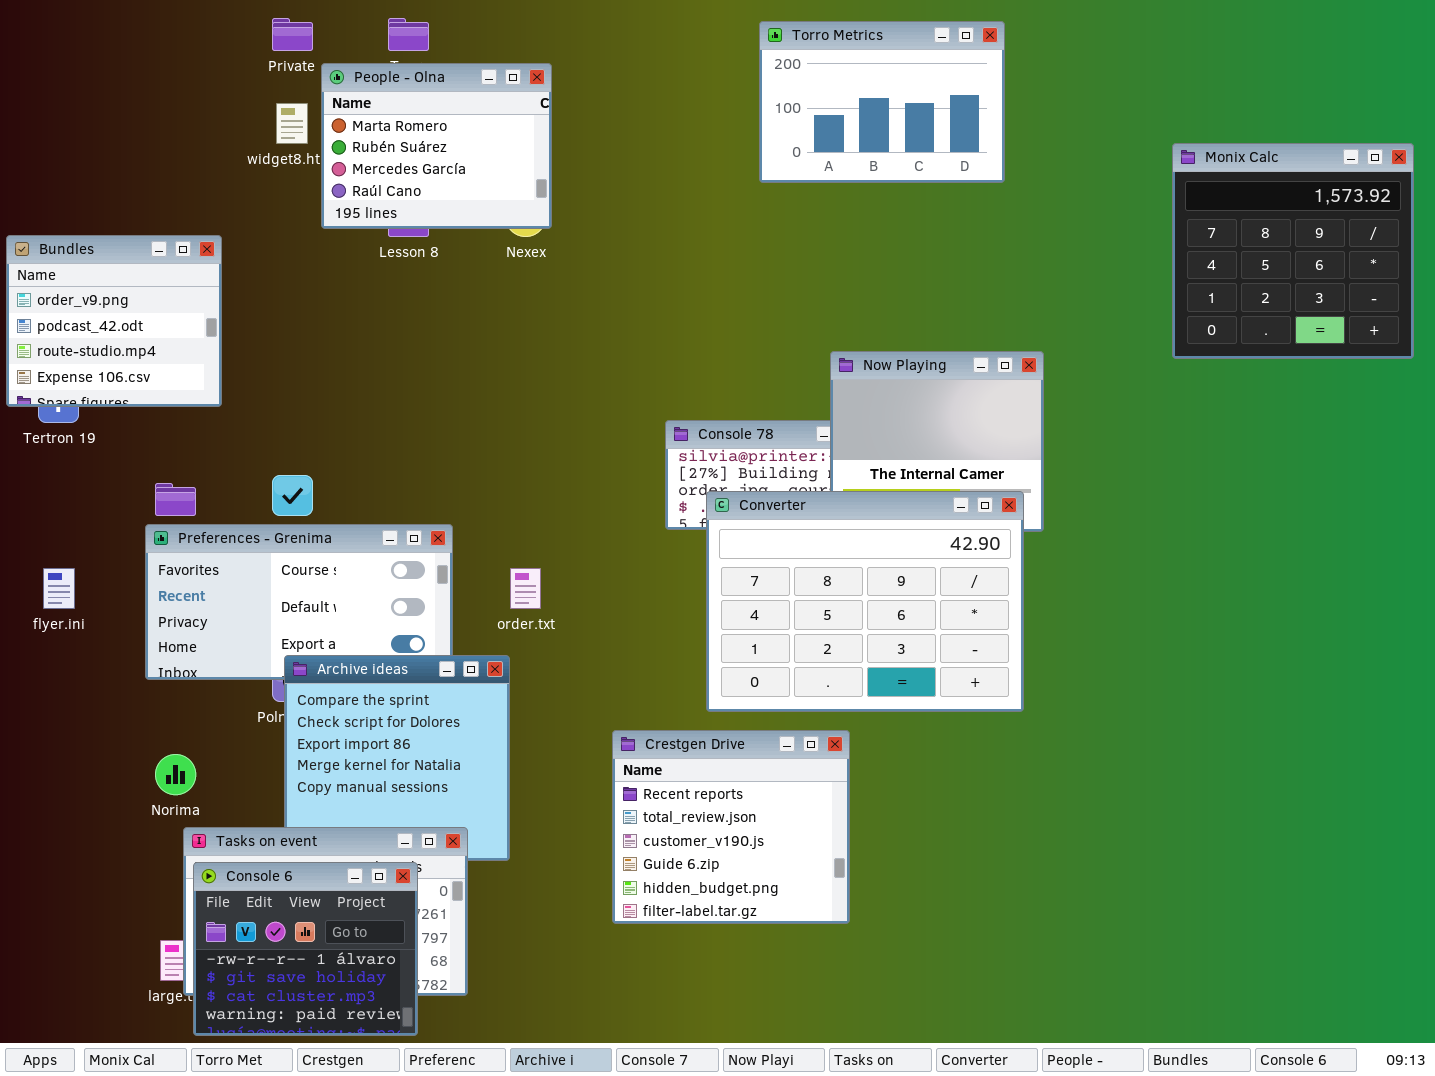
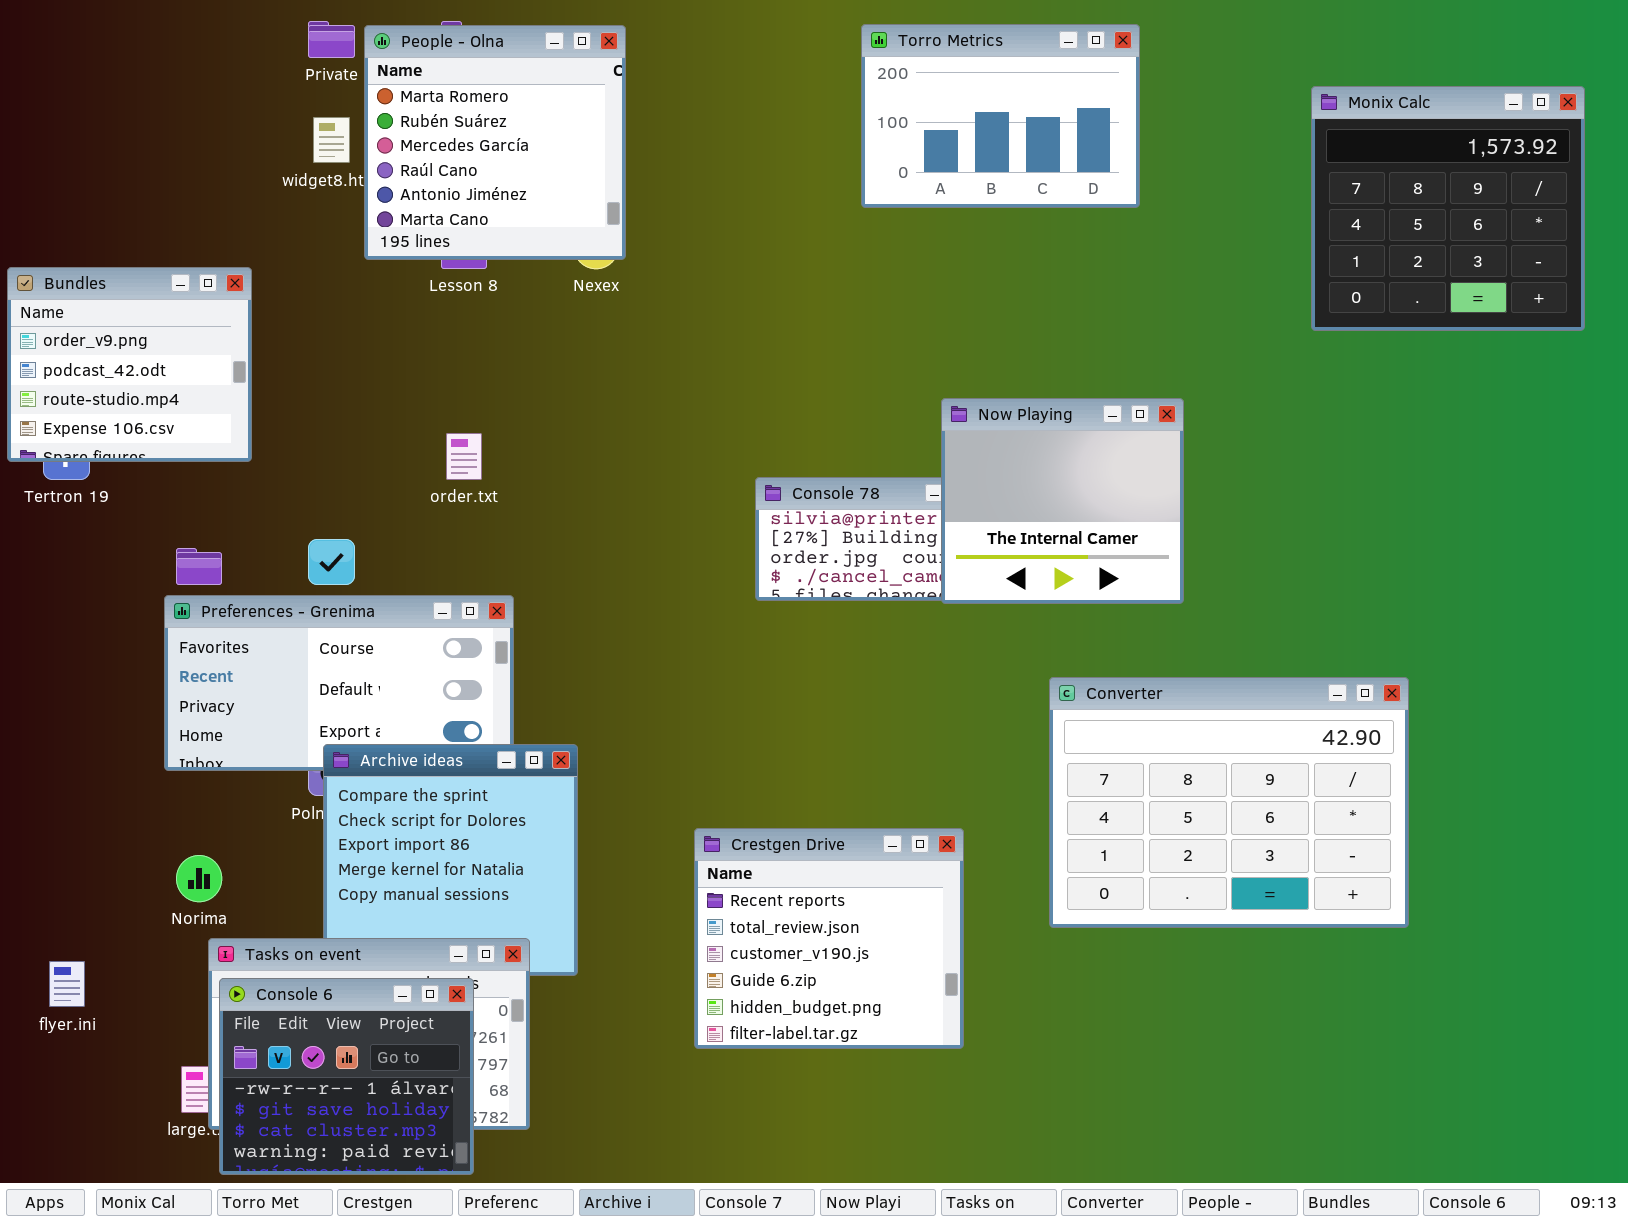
People - Olna: [321,63,552,229] -> [364,25,626,260], resized
Monix Calc: [1172,143,1414,359] -> [1311,86,1585,331], moved
Converter: [706,491,1024,712] -> [1049,677,1409,928], moved
flyer.ini: [43,568,75,609] -> [49,961,85,1007], moved
order.txt: [510,568,541,609] -> [446,433,482,480], moved

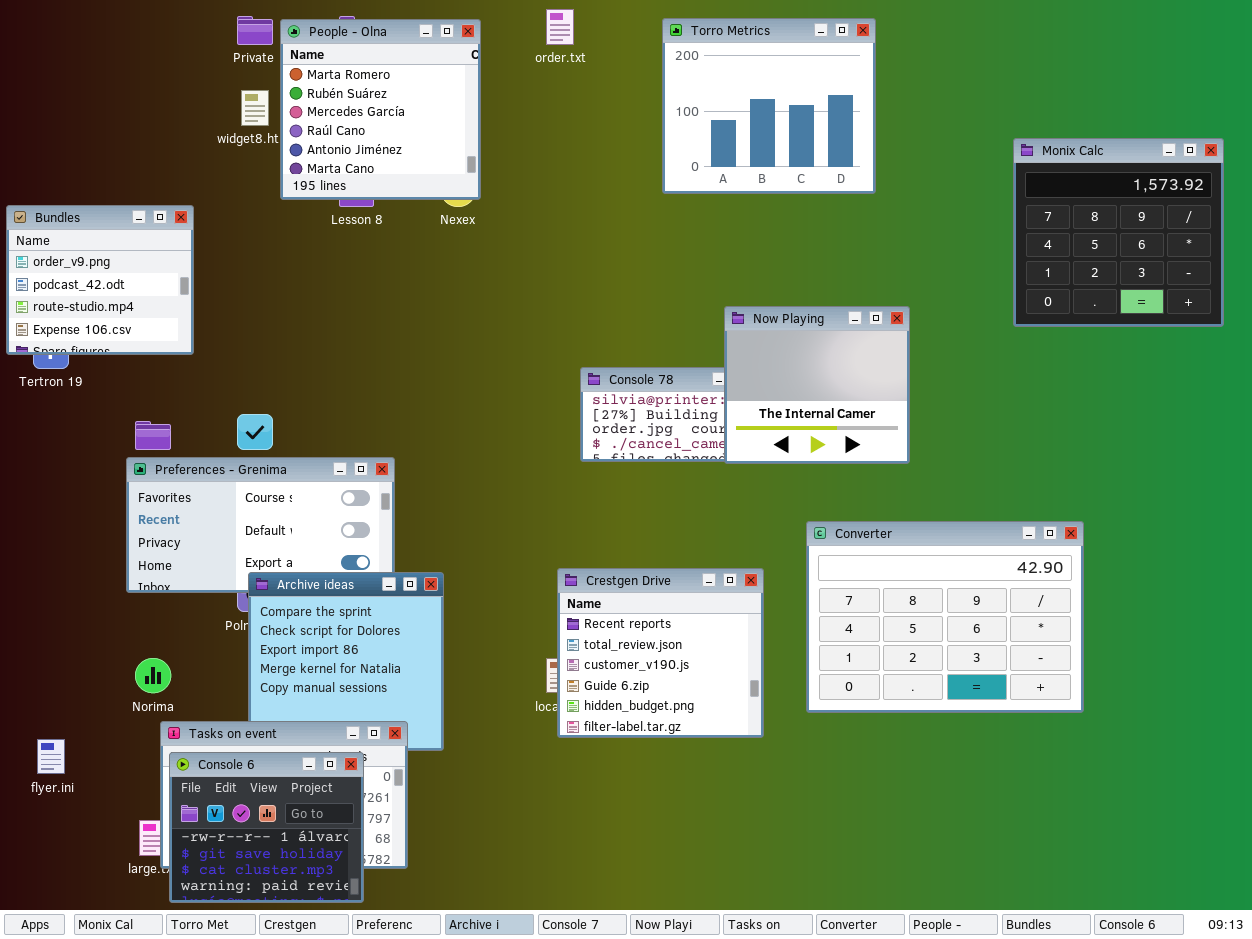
Torro Metrics: [861,24,1140,208] -> [662,18,876,194], resized
Monix Calc: [1311,86,1585,331] -> [1013,138,1224,327], moved
order.txt: [446,433,482,480] -> [546,9,574,45], moved
Crestgen Drive: [694,828,964,1049] -> [557,568,764,738], moved

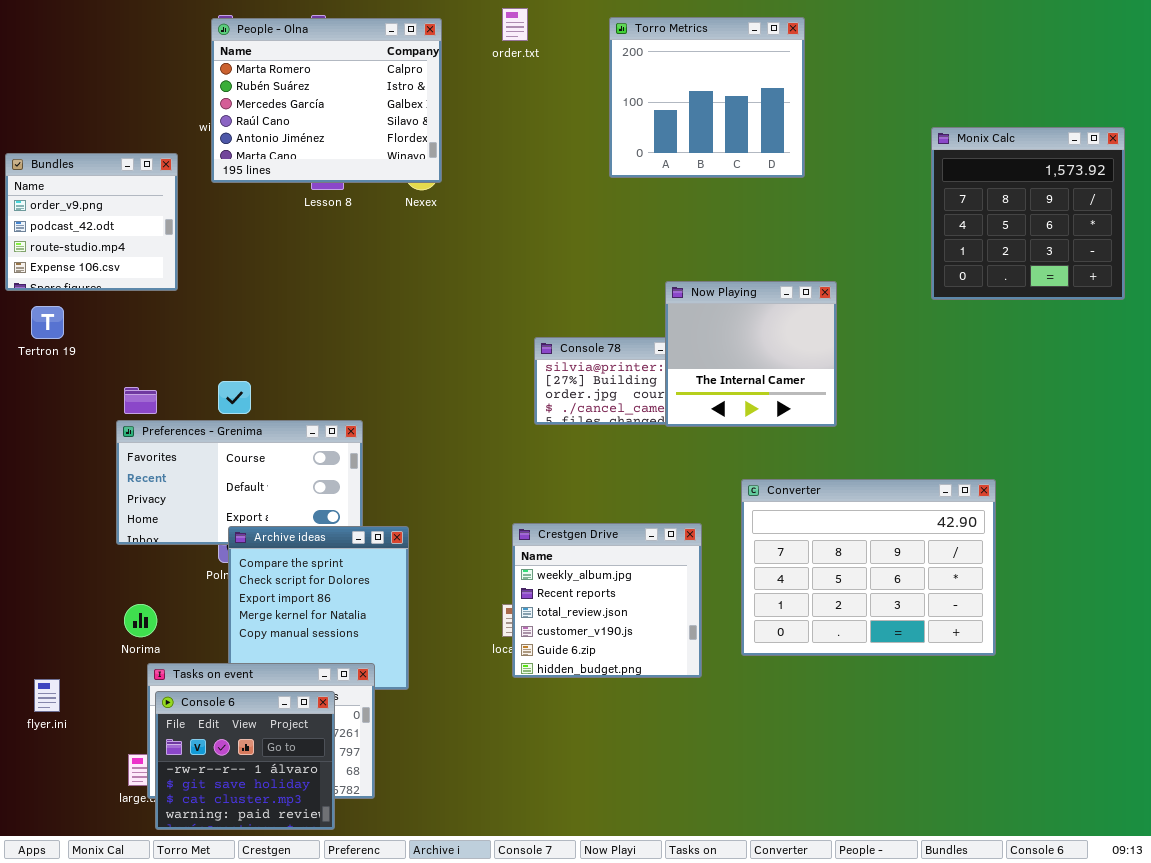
People - Olna: [280,19,481,200] -> [211,18,442,183], resized
Bundles: [6,205,194,355] -> [5,153,178,291], moved
Crestgen Drive: [557,568,764,738] -> [512,523,702,678], scrolled up 1 row

